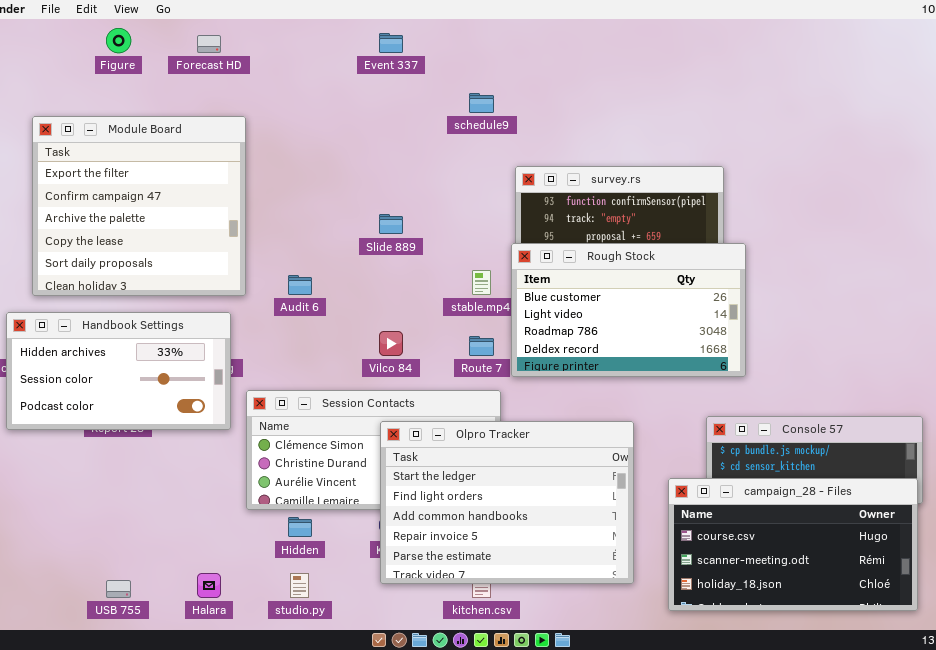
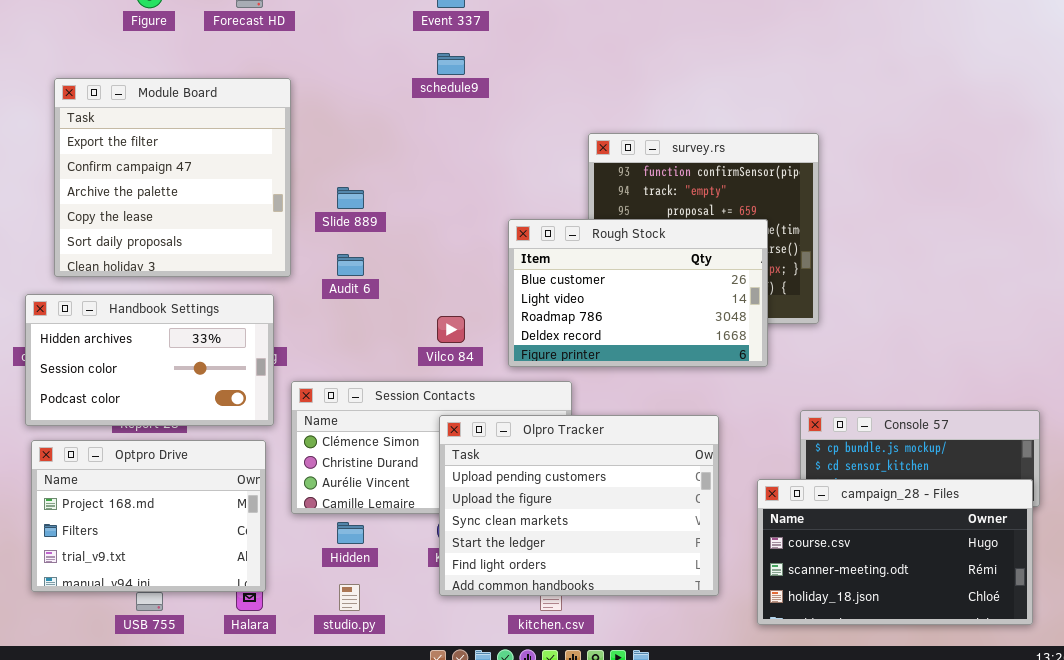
schedule9: [469,93,494,113] -> [437,53,465,75], moved
Slide 889: [379,214,403,234] -> [337,187,364,209], moved
Rough Stock: [511,243,746,377] -> [508,219,768,367], moved
Olpro Tracker: [380,421,634,584] -> [439,415,719,596], scrolled up 3 rows
Optpro Drive: none -> [31,440,266,592], opened

